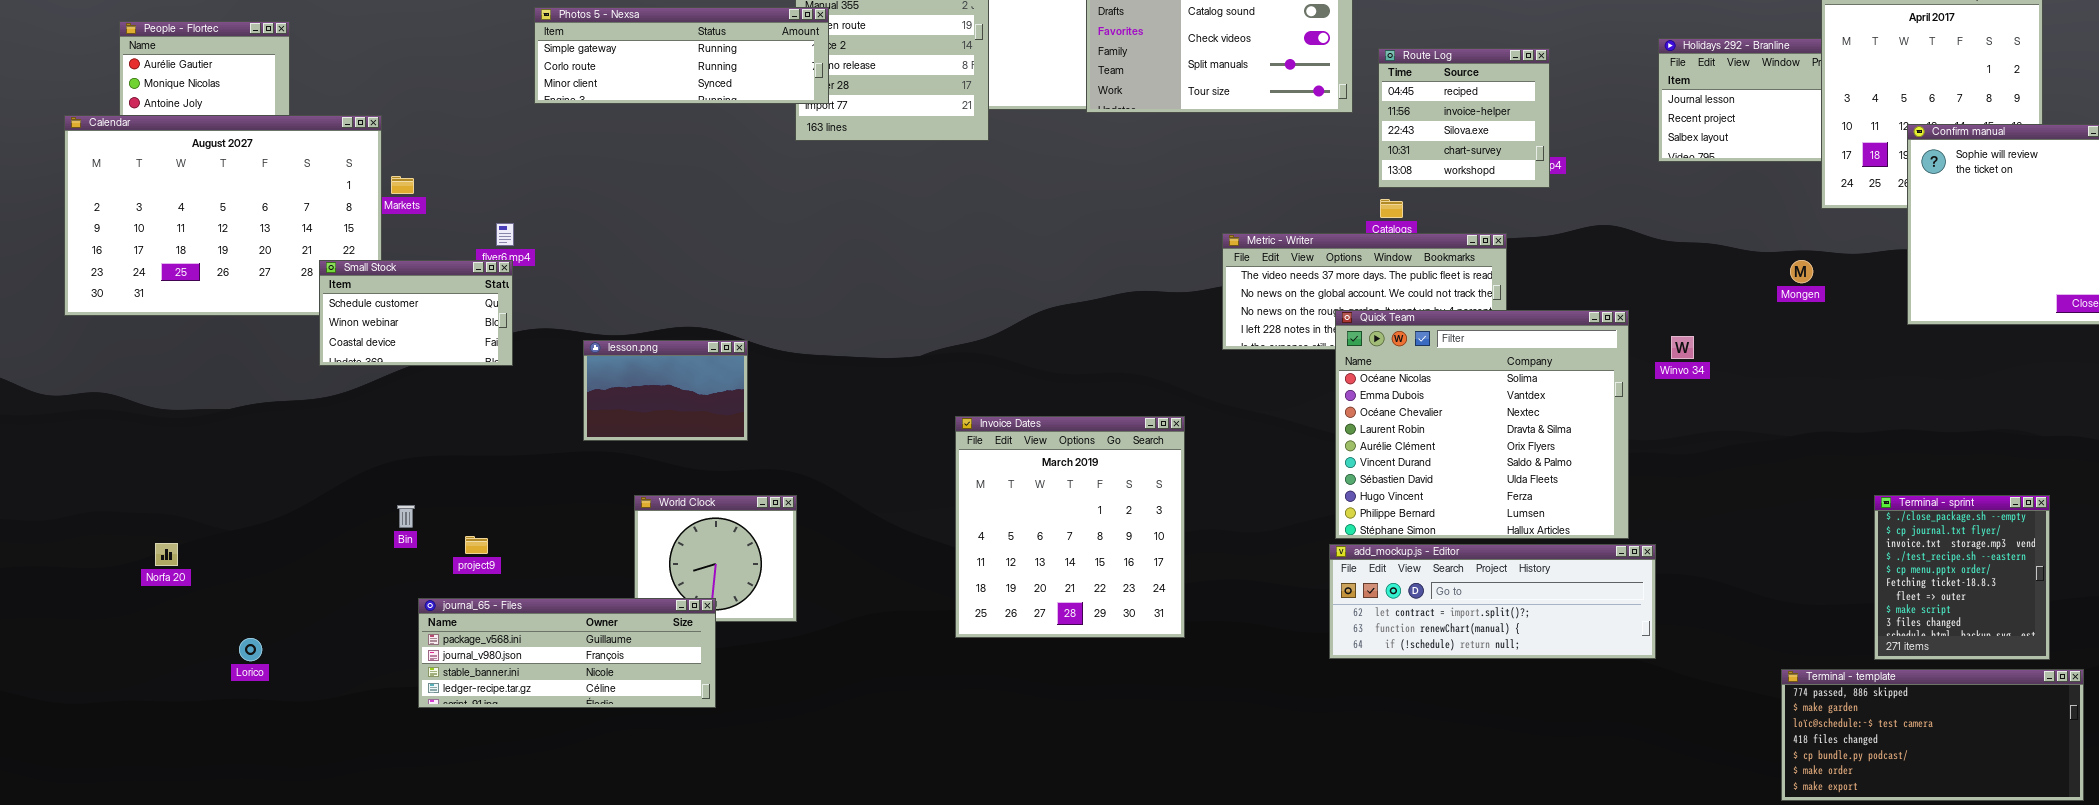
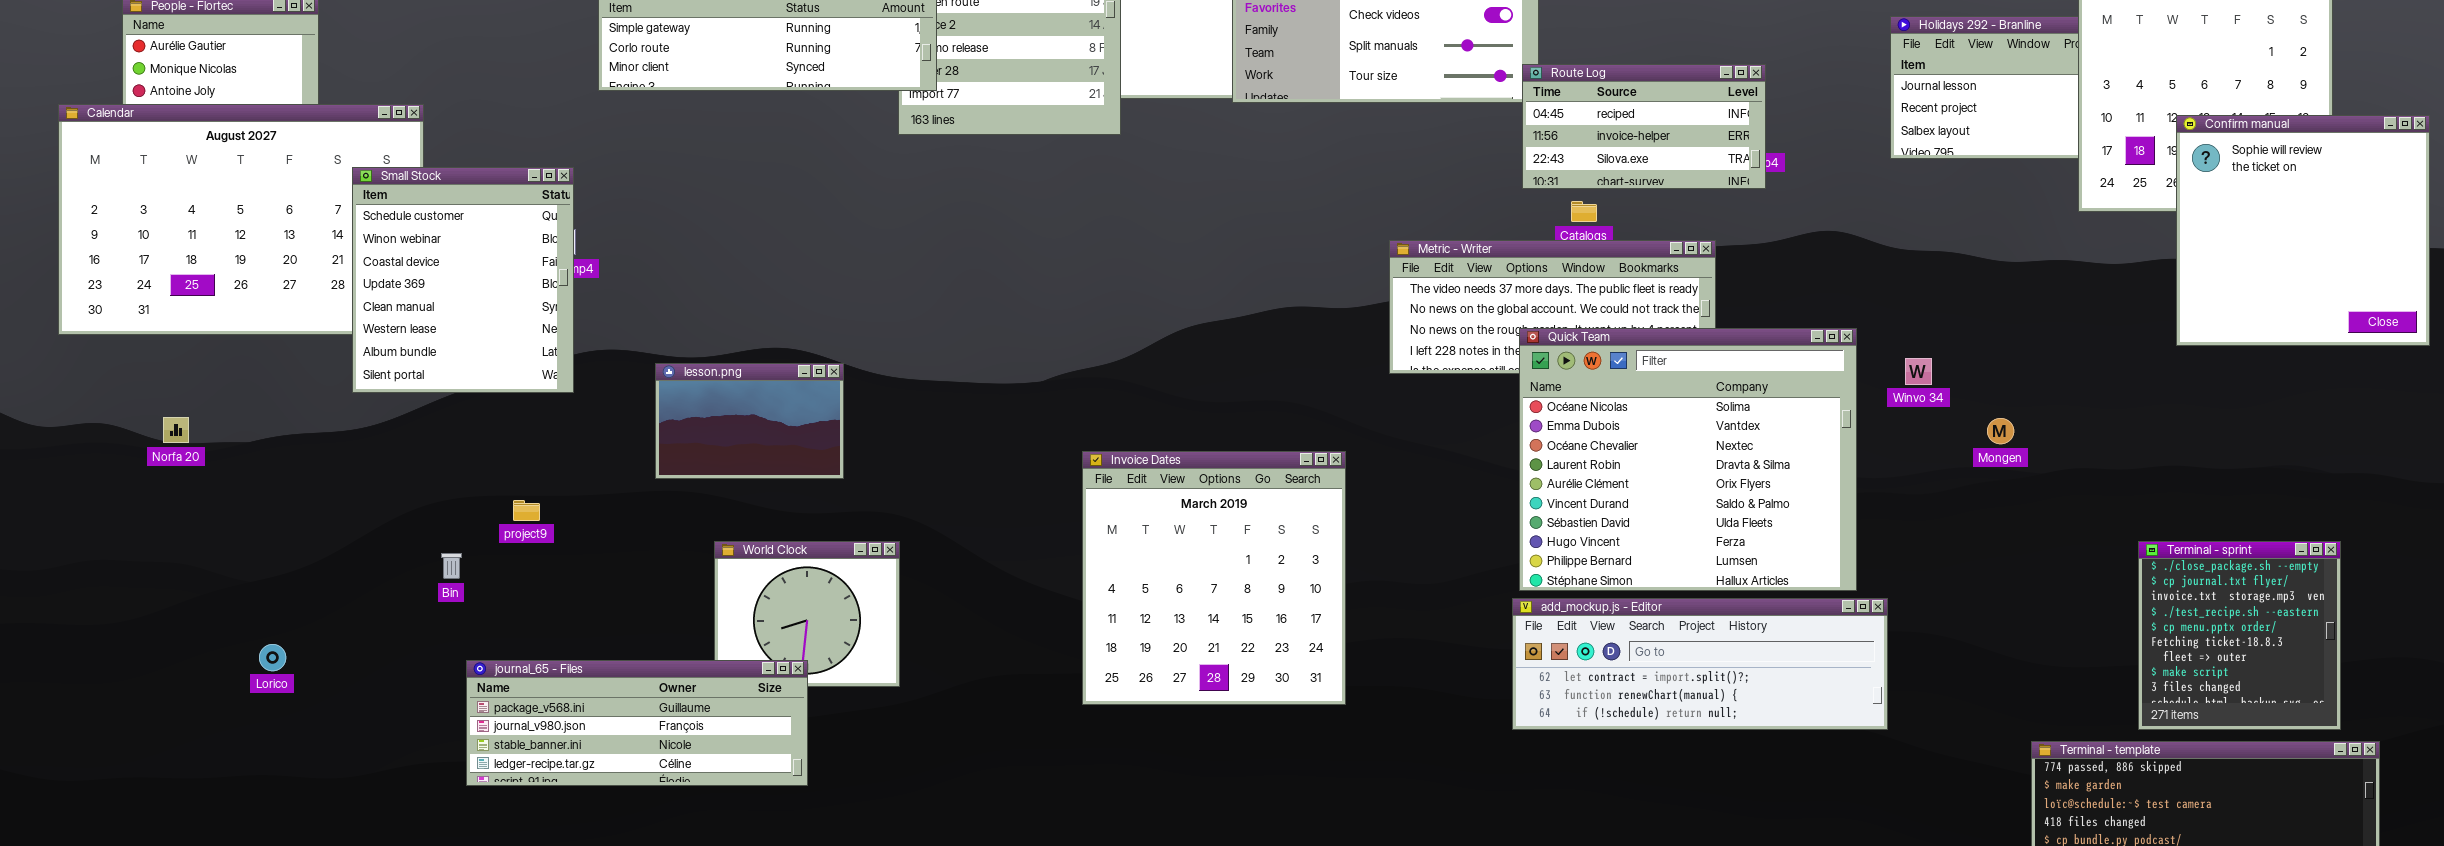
Route Log: [1378,48,1550,188] -> [1522,64,1766,189], resized
Small Stock: [319,260,513,366] -> [352,167,574,393], resized
Mongen: [1790,260,1813,283] -> [1987,418,2014,444], moved
project9: [465,536,488,554] -> [513,500,540,521], moved
Norfa 20: [155,543,178,566] -> [163,417,189,443], moved
Lorico: [239,638,262,661] -> [259,644,286,671], moved

